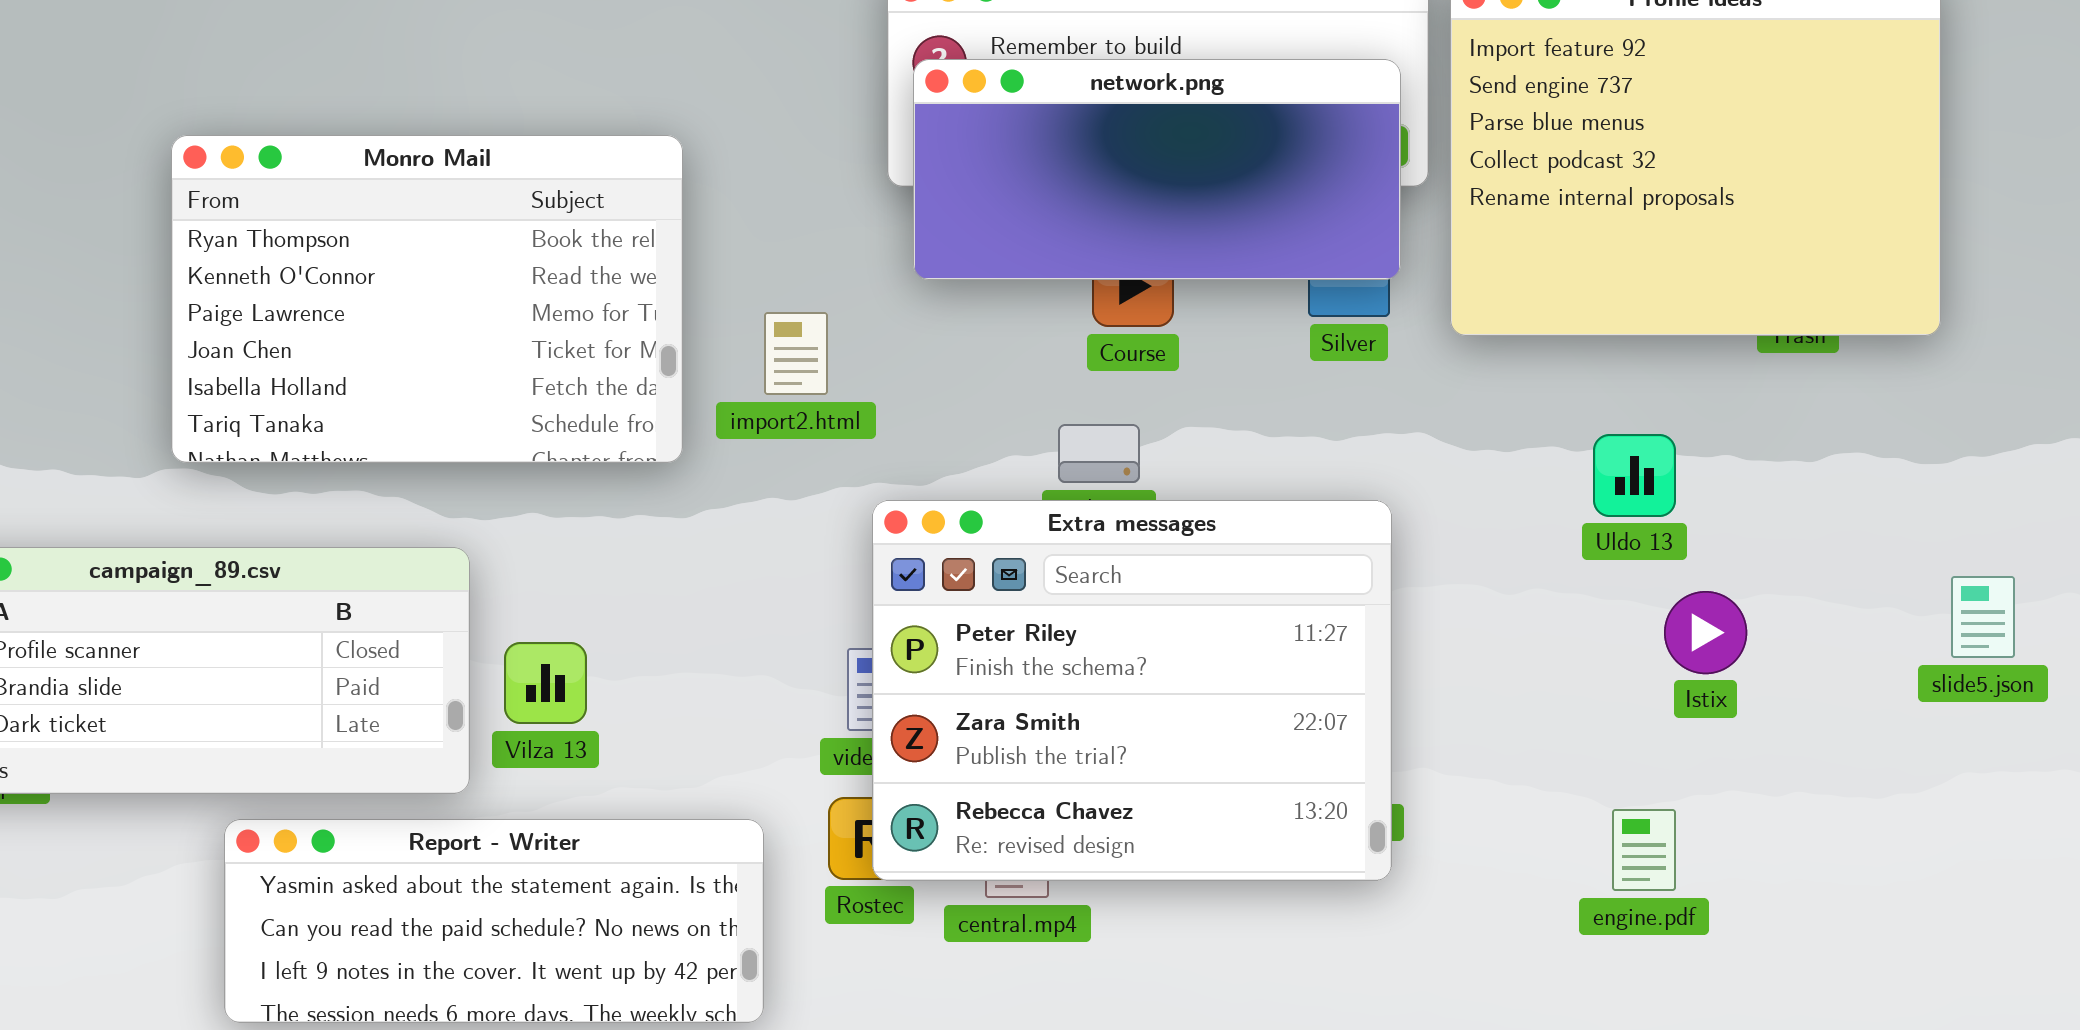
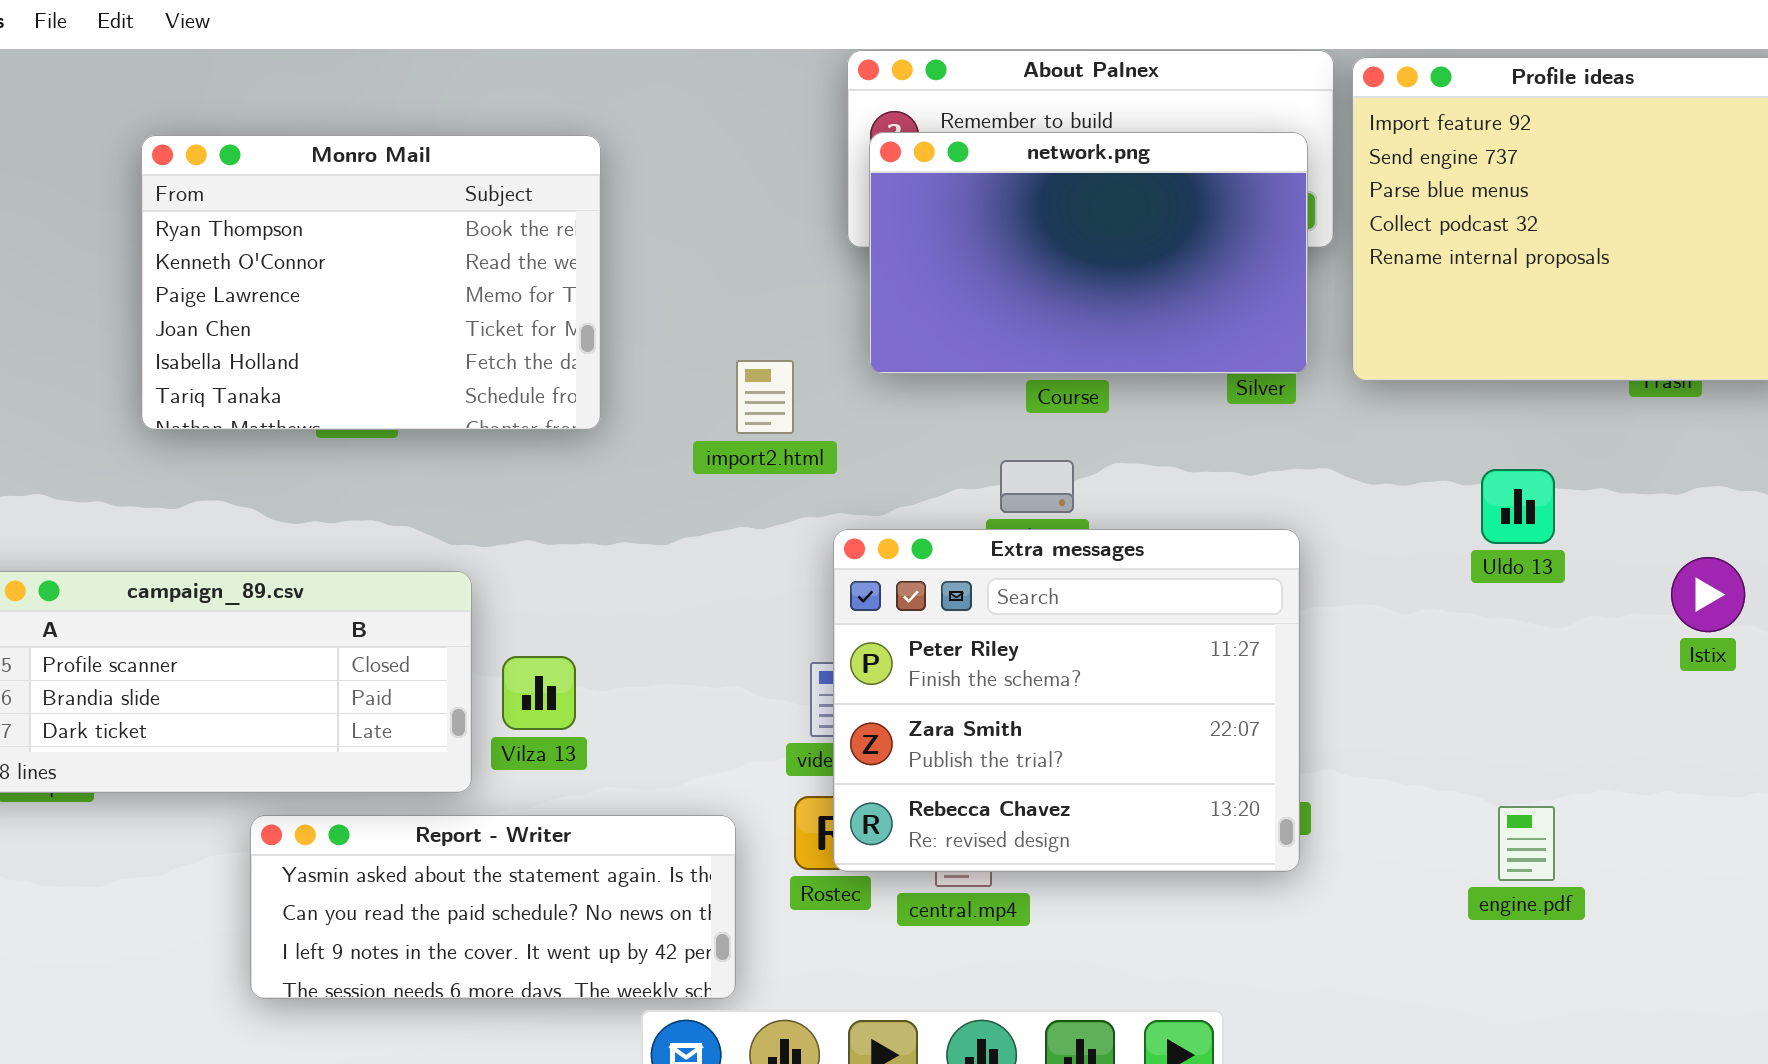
network.png: [913,59,1401,280] -> [869,132,1308,374], resized
Monro Mail: [171,135,683,463] -> [141,135,601,430], moved
Istix: [1664,591,1747,674] -> [1671,557,1745,632], moved

